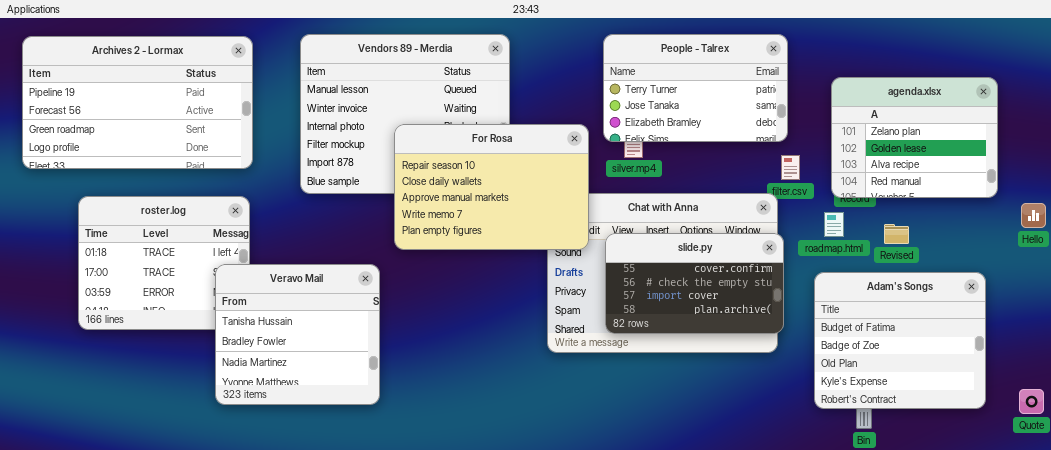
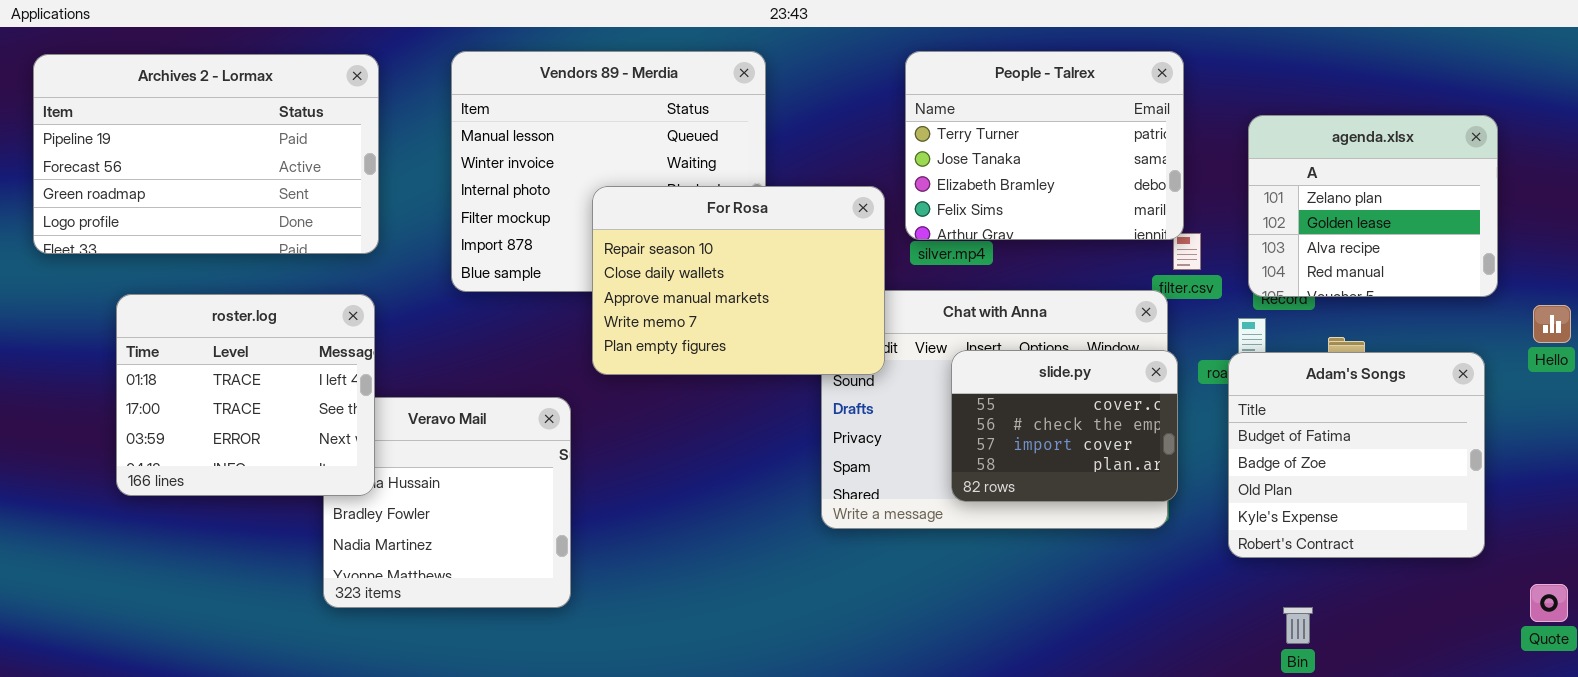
People - Talrex: [603,34,788,142] -> [905,51,1184,240], resized
roster.log: [78,196,250,330] -> [116,294,375,496], raised
slide.py: [605,233,784,334] -> [951,350,1178,502], resized
Adam's Songs: [814,272,986,409] -> [1228,352,1485,558], moved

